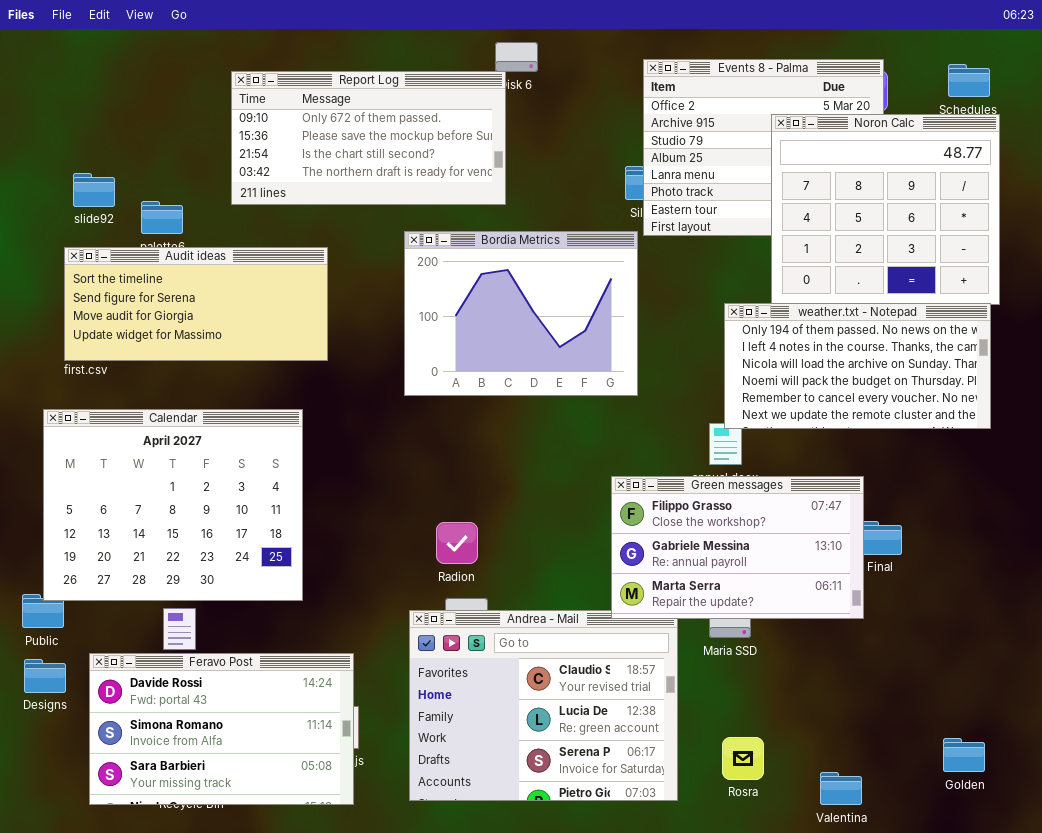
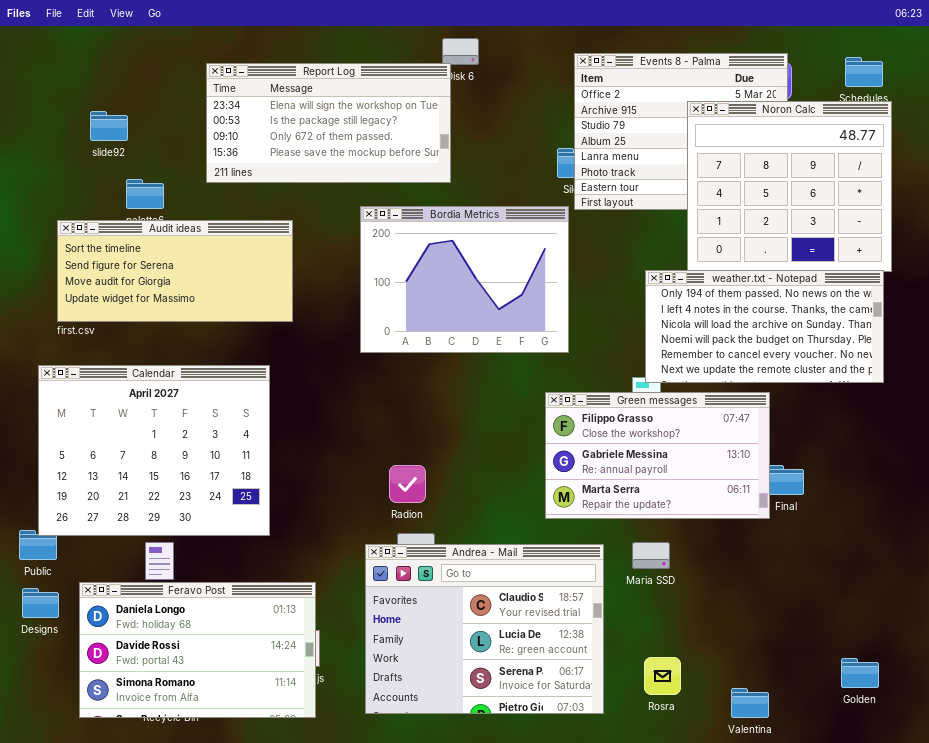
Report Log: [231,71,506,205] -> [206,63,451,183], scrolled up 2 rows
slide92: [73,173,115,207] -> [90,111,128,141], moved
Green messages: [611,476,864,619] -> [545,392,770,519], moved
Feravo Post: [89,653,354,805] -> [79,582,316,718], scrolled up 1 row

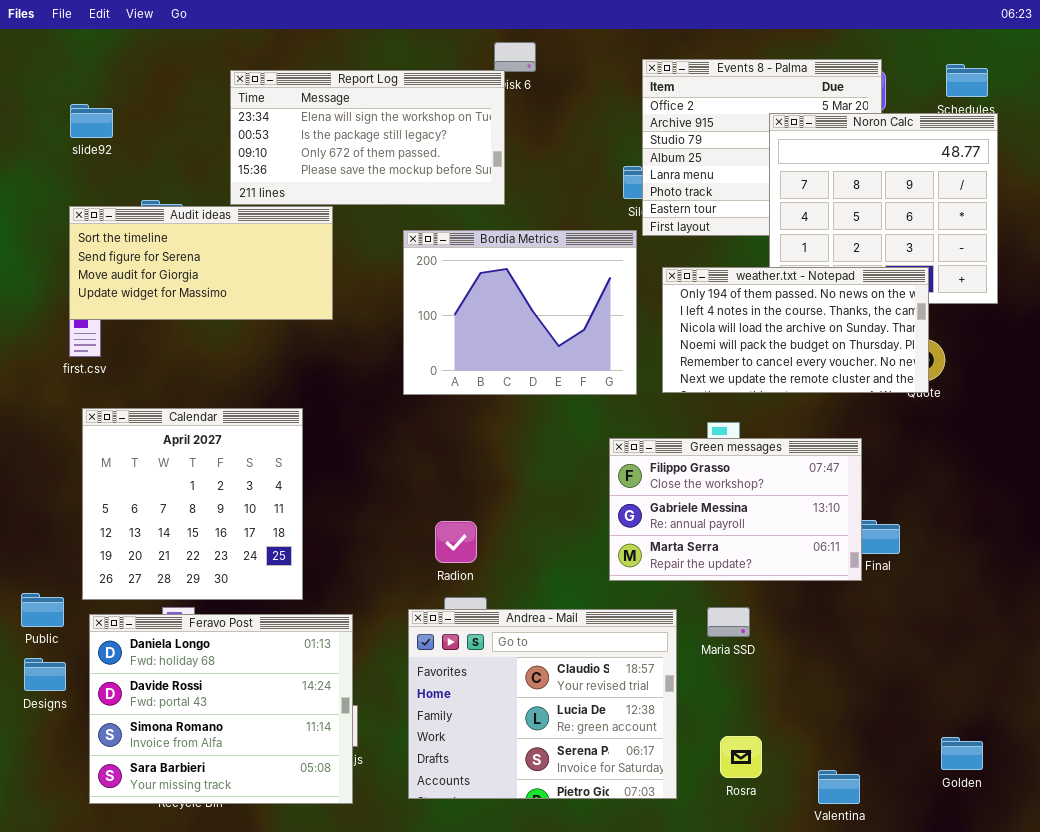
slide92: [90,111,128,141] -> [70,104,113,138], moved
Audit ideas: [57,220,293,322] -> [69,206,333,320], moved
weather.txt - Notepad: [645,270,884,383] -> [662,267,929,393], moved
Calendar: [38,365,270,536] -> [82,408,303,600], resized
Feravo Post: [79,582,316,718] -> [89,614,353,804], resized

